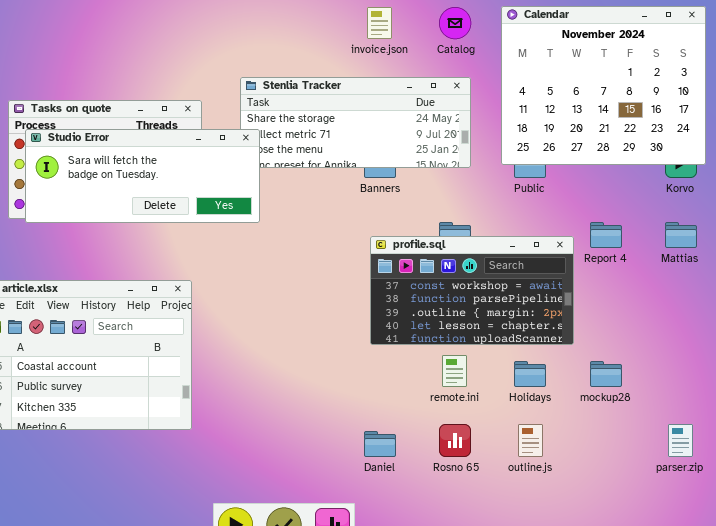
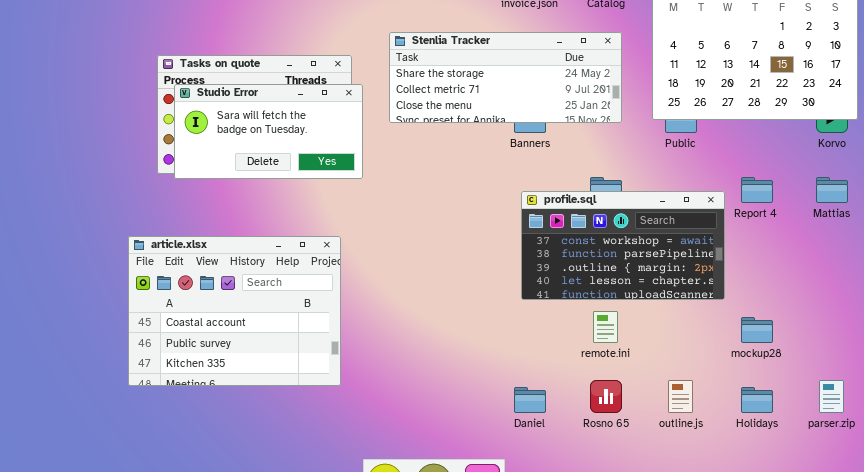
Studio Error: [25,129,260,223] -> [174,84,363,179], resized
Holidays: [514,361,546,387] -> [741,387,773,413], moved

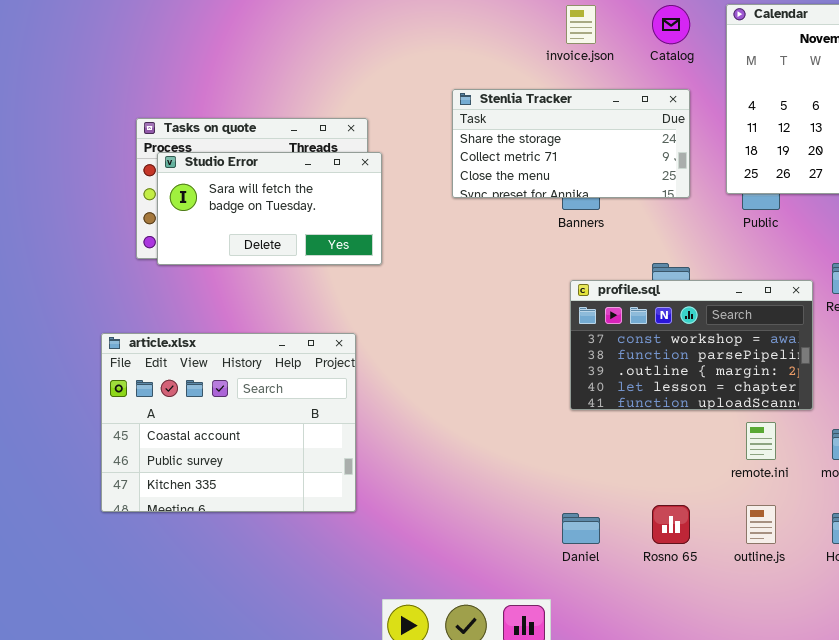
Stenlia Tracker: [389,32,622,123] -> [452,89,690,198], resized
remote.ini: [593,311,618,343] -> [746,422,776,460], moved

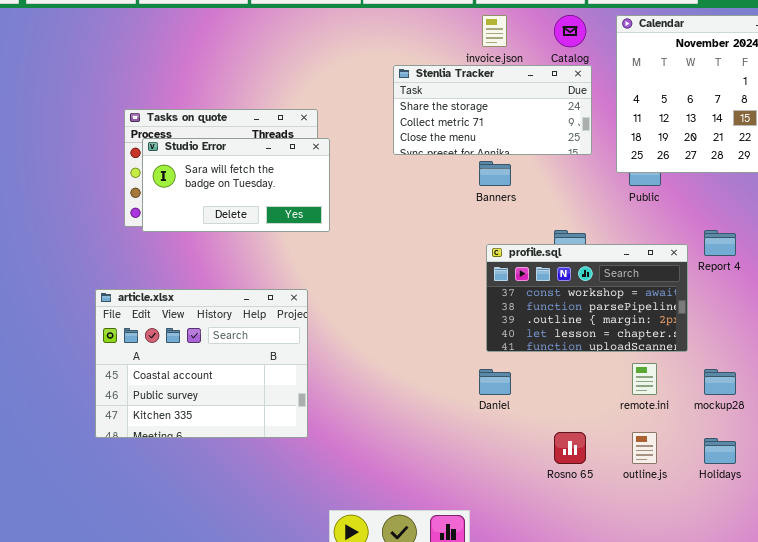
Stenlia Tracker: [452,89,690,198] -> [393,65,592,155], moved
Daniel: [562,513,600,544] -> [479,369,511,395], moved

